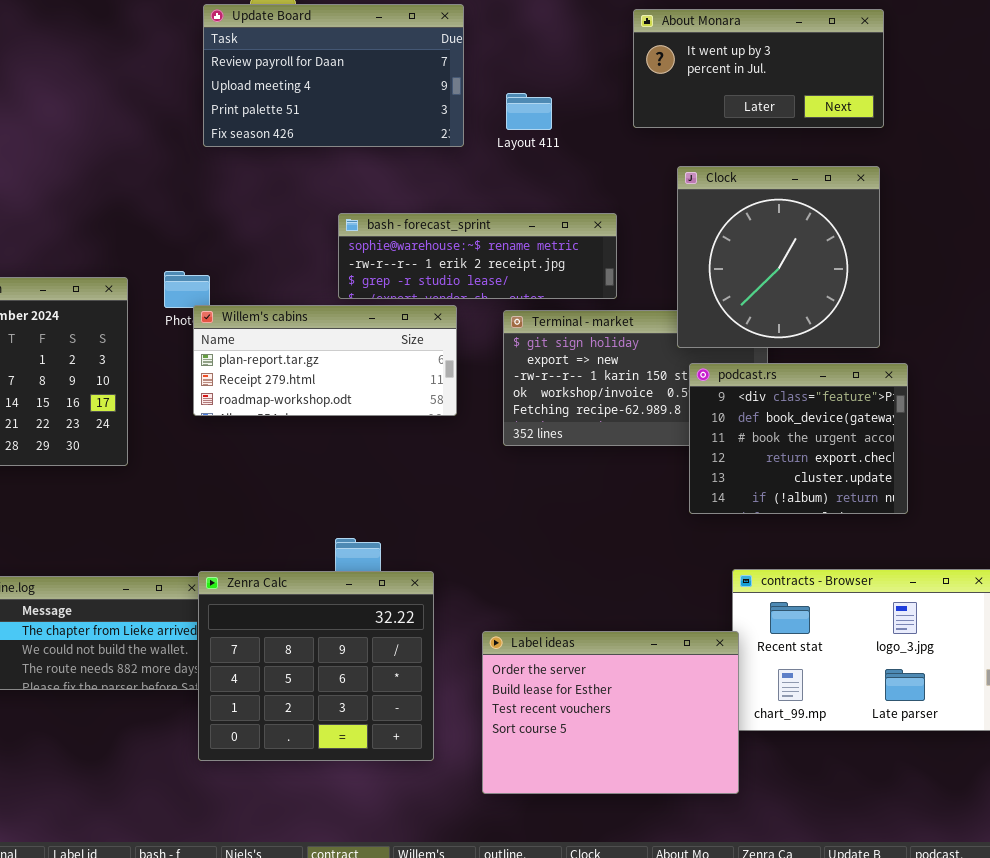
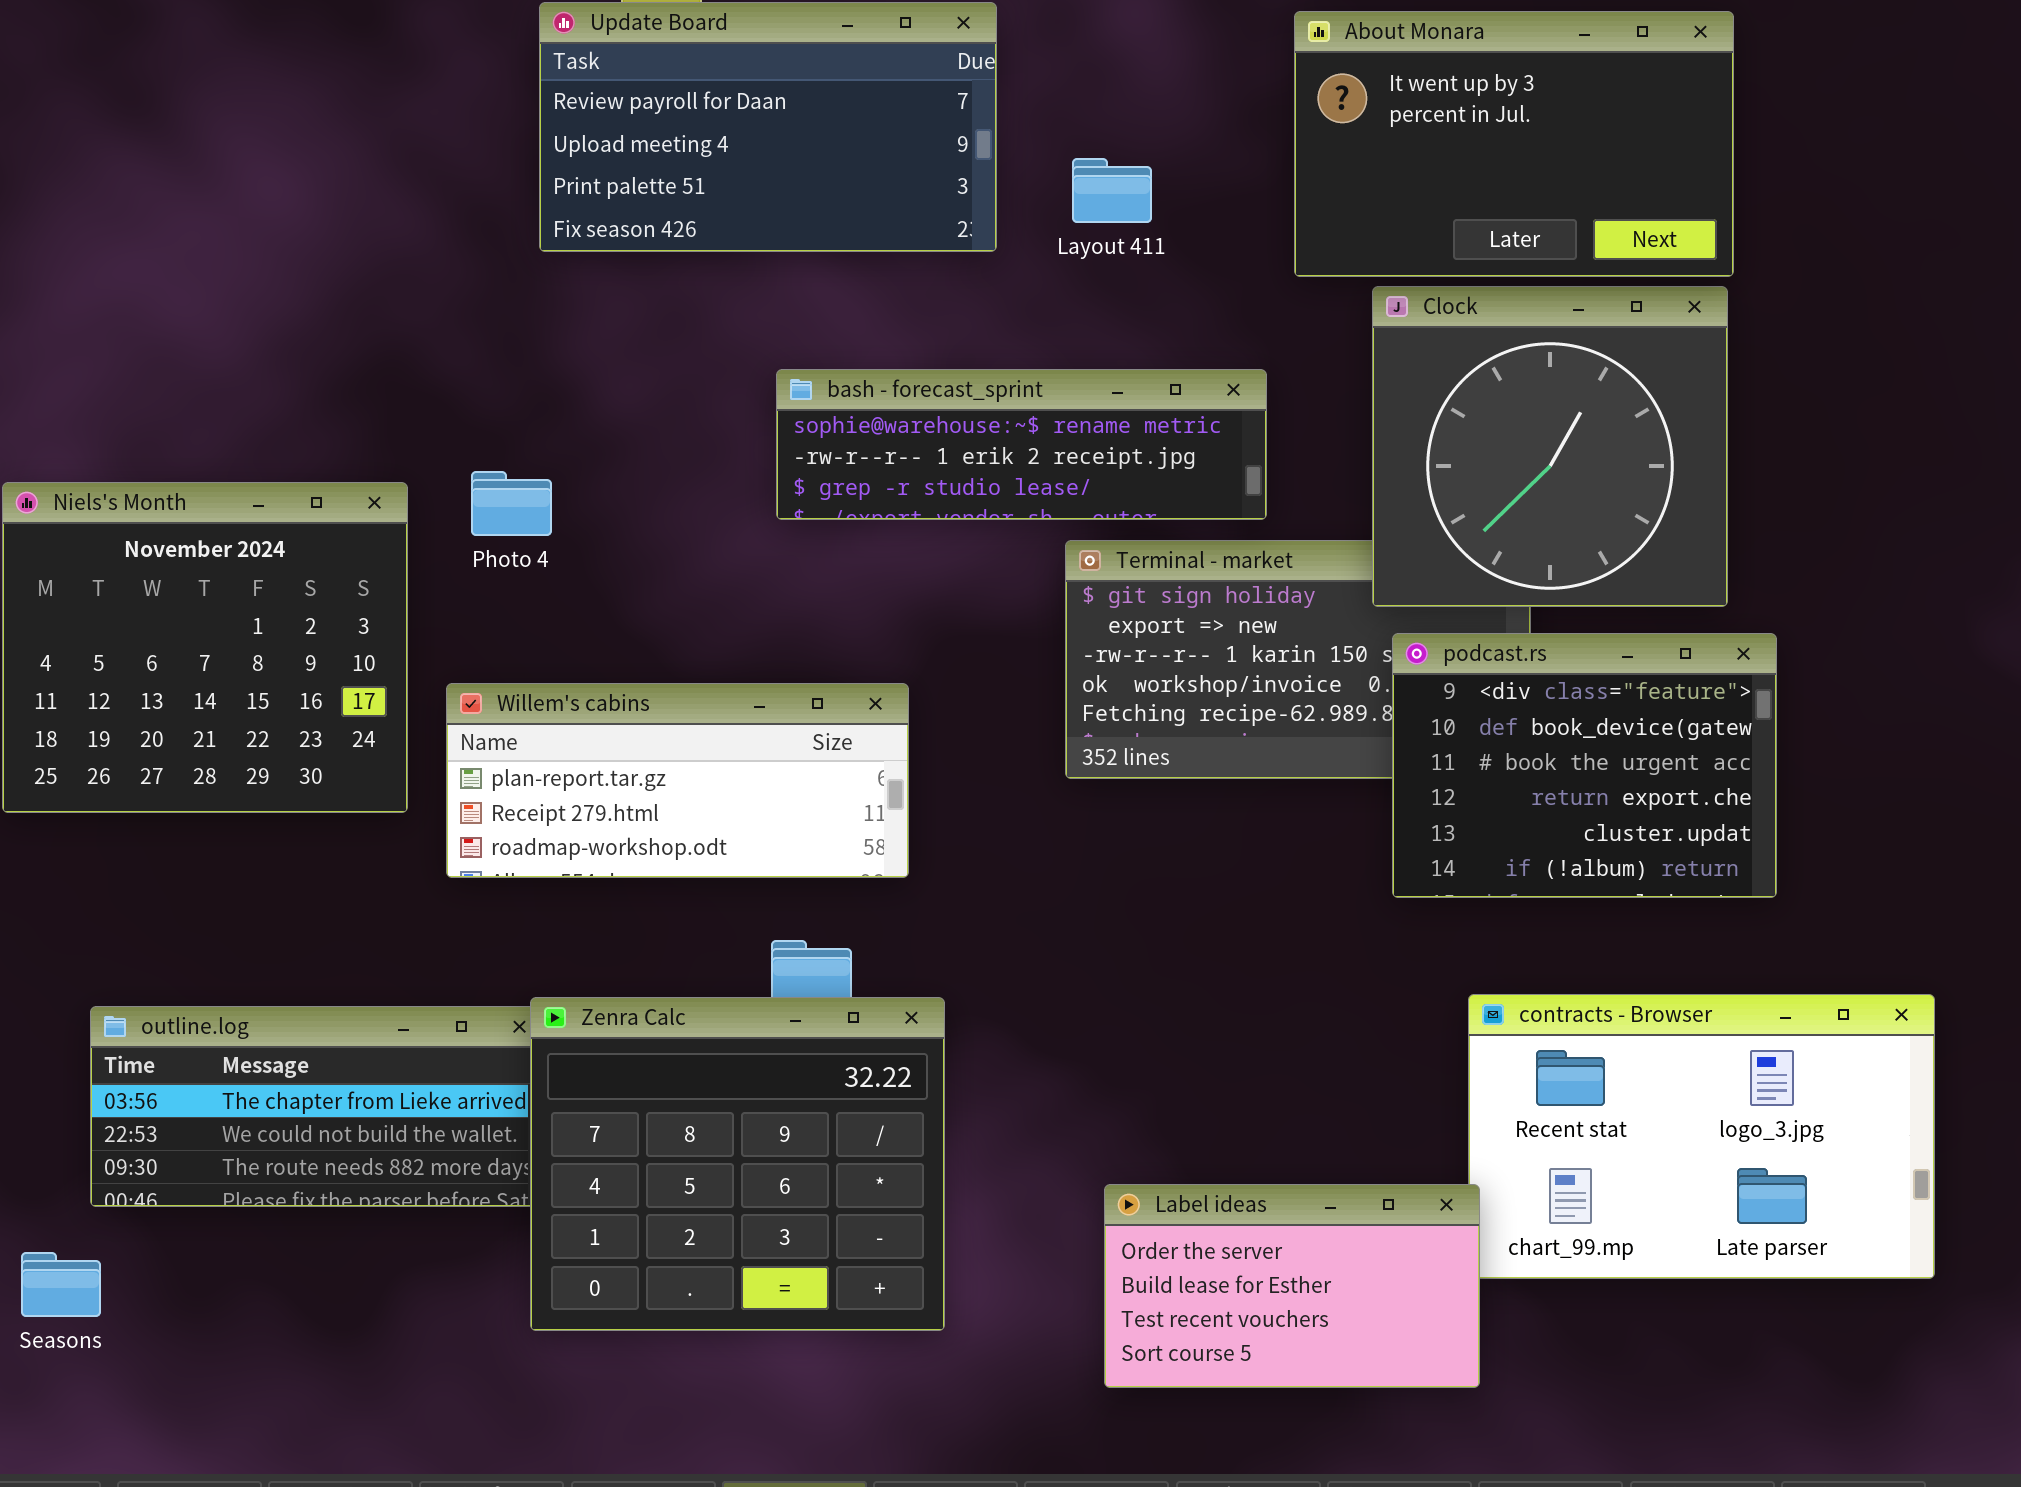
About Monara: [633,9,884,128] -> [1294,11,1734,277], resized
Willem's cabins: [193,305,457,416] -> [446,683,909,878], moved
Label ideas: [482,631,739,794] -> [1104,1184,1480,1388], resized

